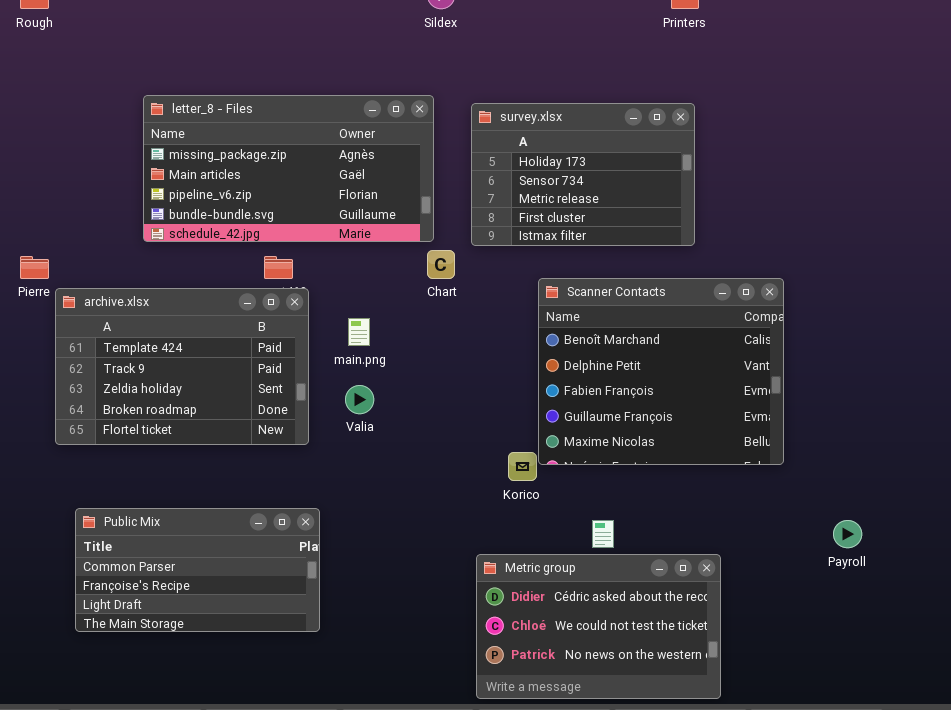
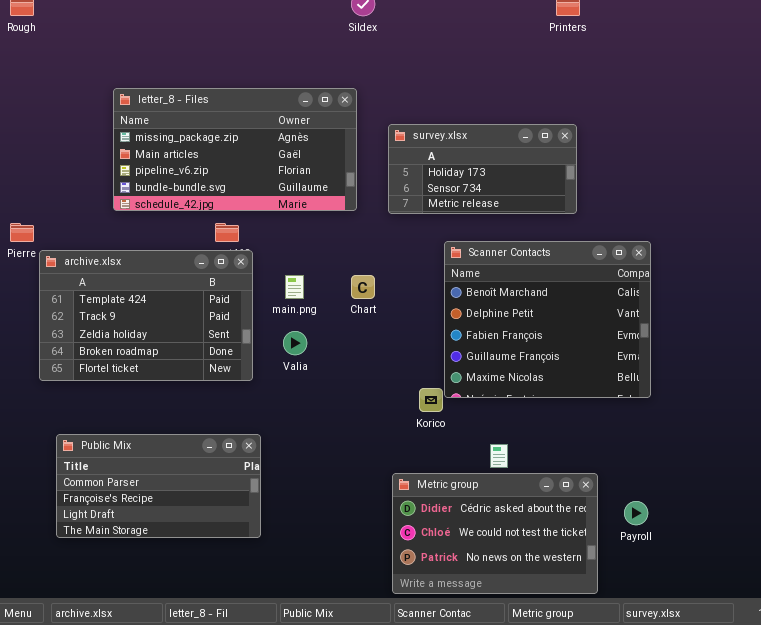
survey.xlsx: [471,103,695,246] -> [388,124,577,214], resized
Chart: [427,250,455,279] -> [351,275,375,299], moved
Payroll: [833,520,862,548] -> [624,501,648,525], moved

